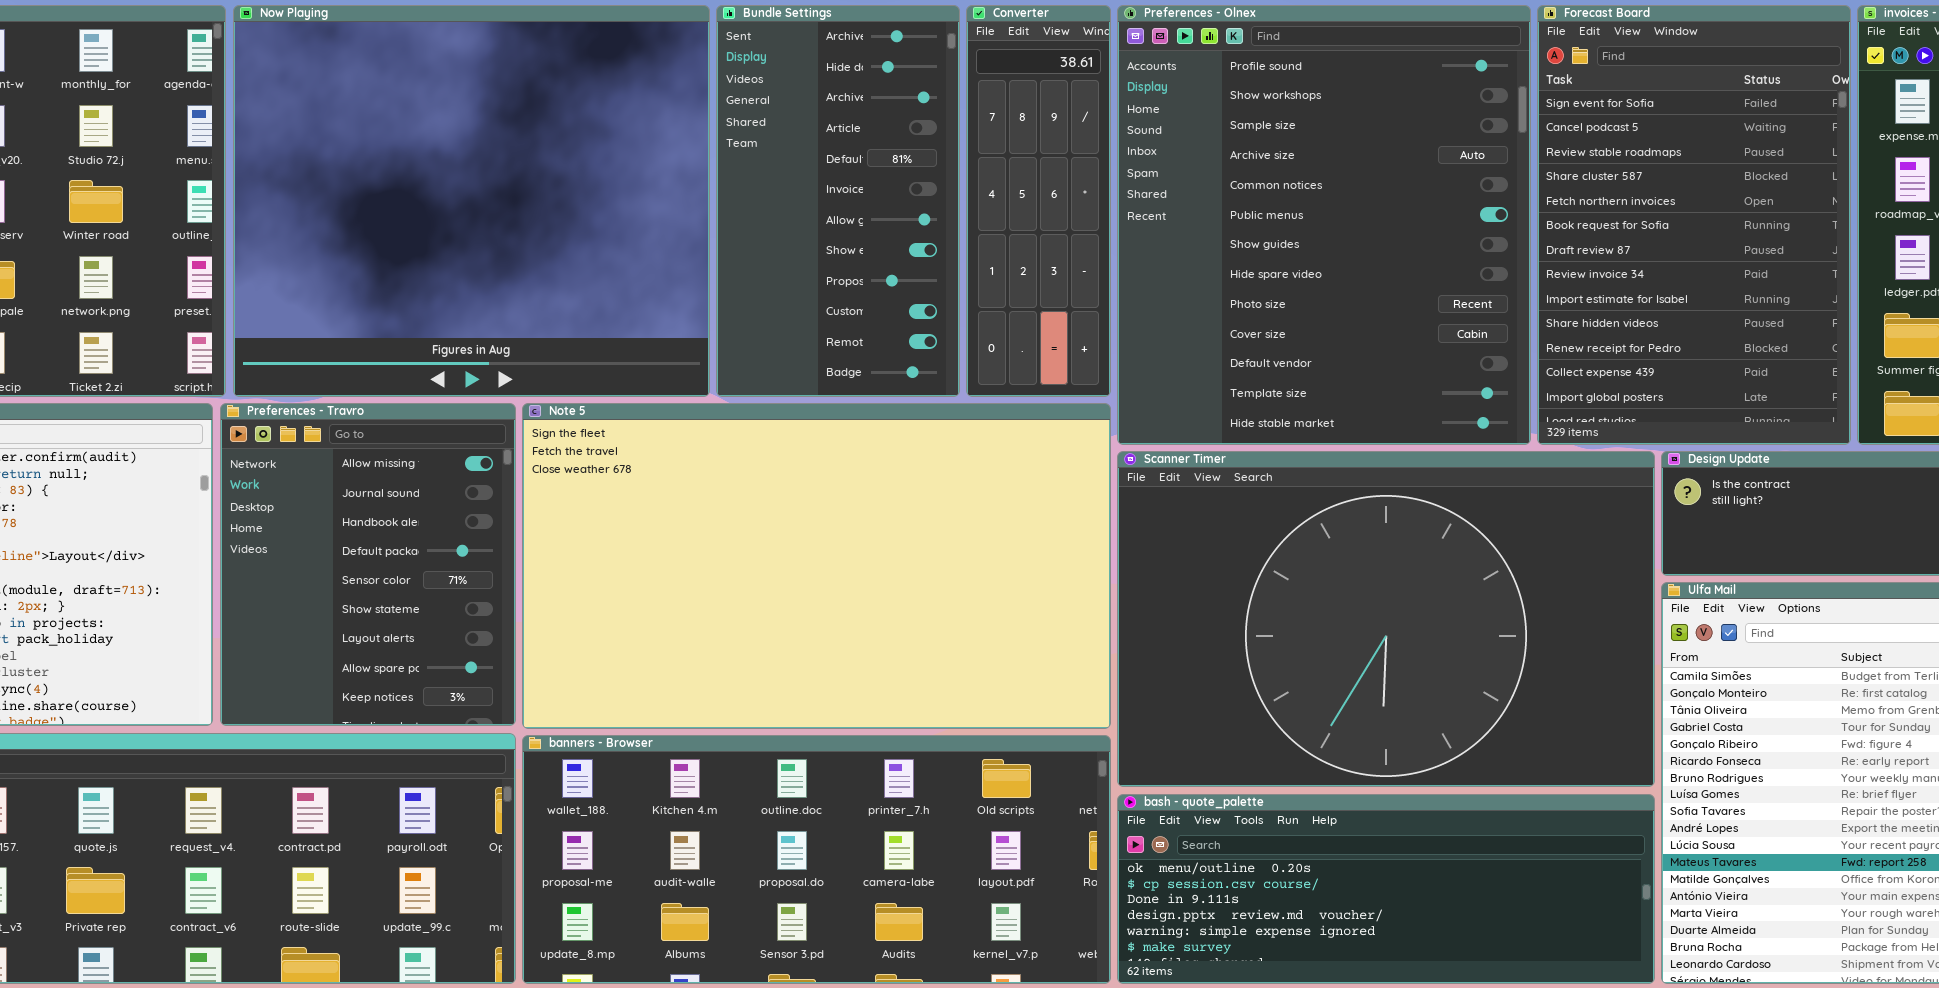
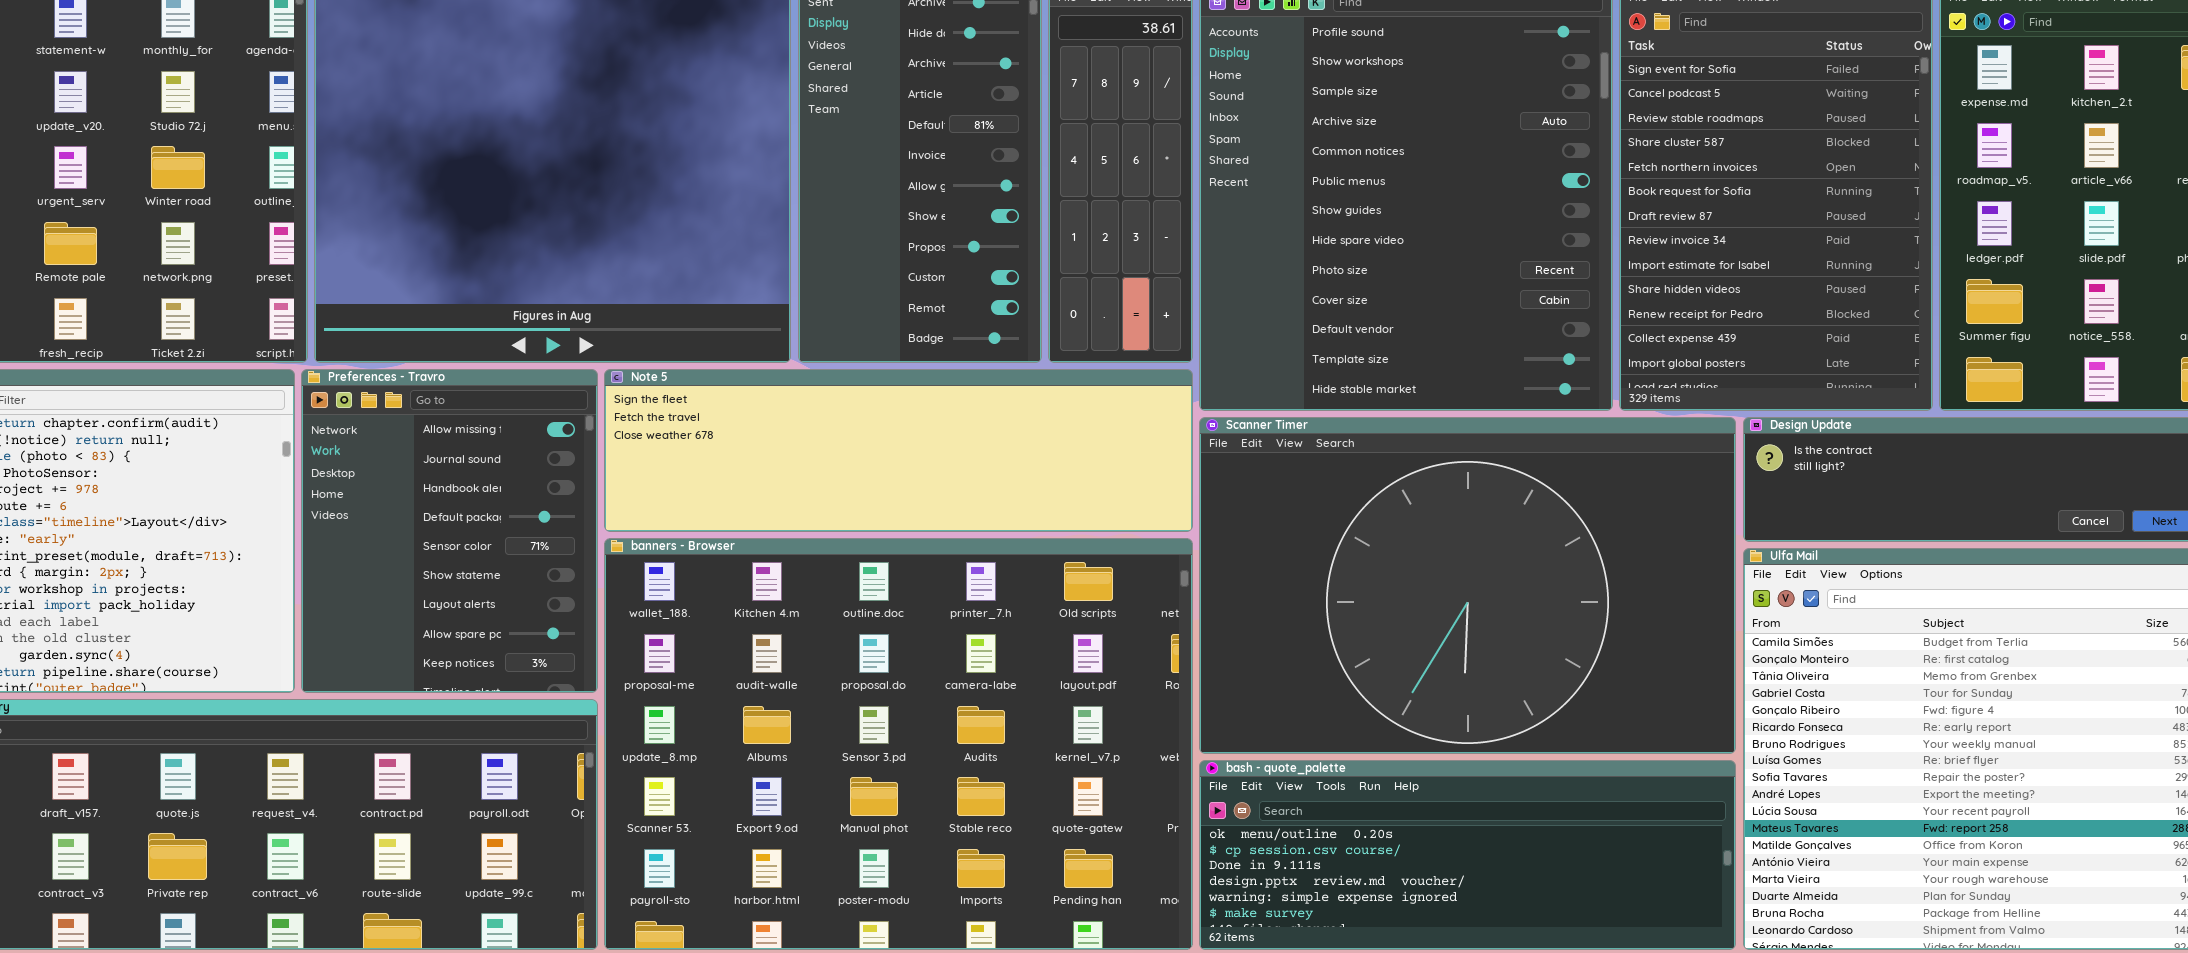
Note 5: [522,403,1111,729] -> [604,369,1193,532], resized
banners - Browser: [522,735,1111,984] -> [604,538,1193,950], resized

